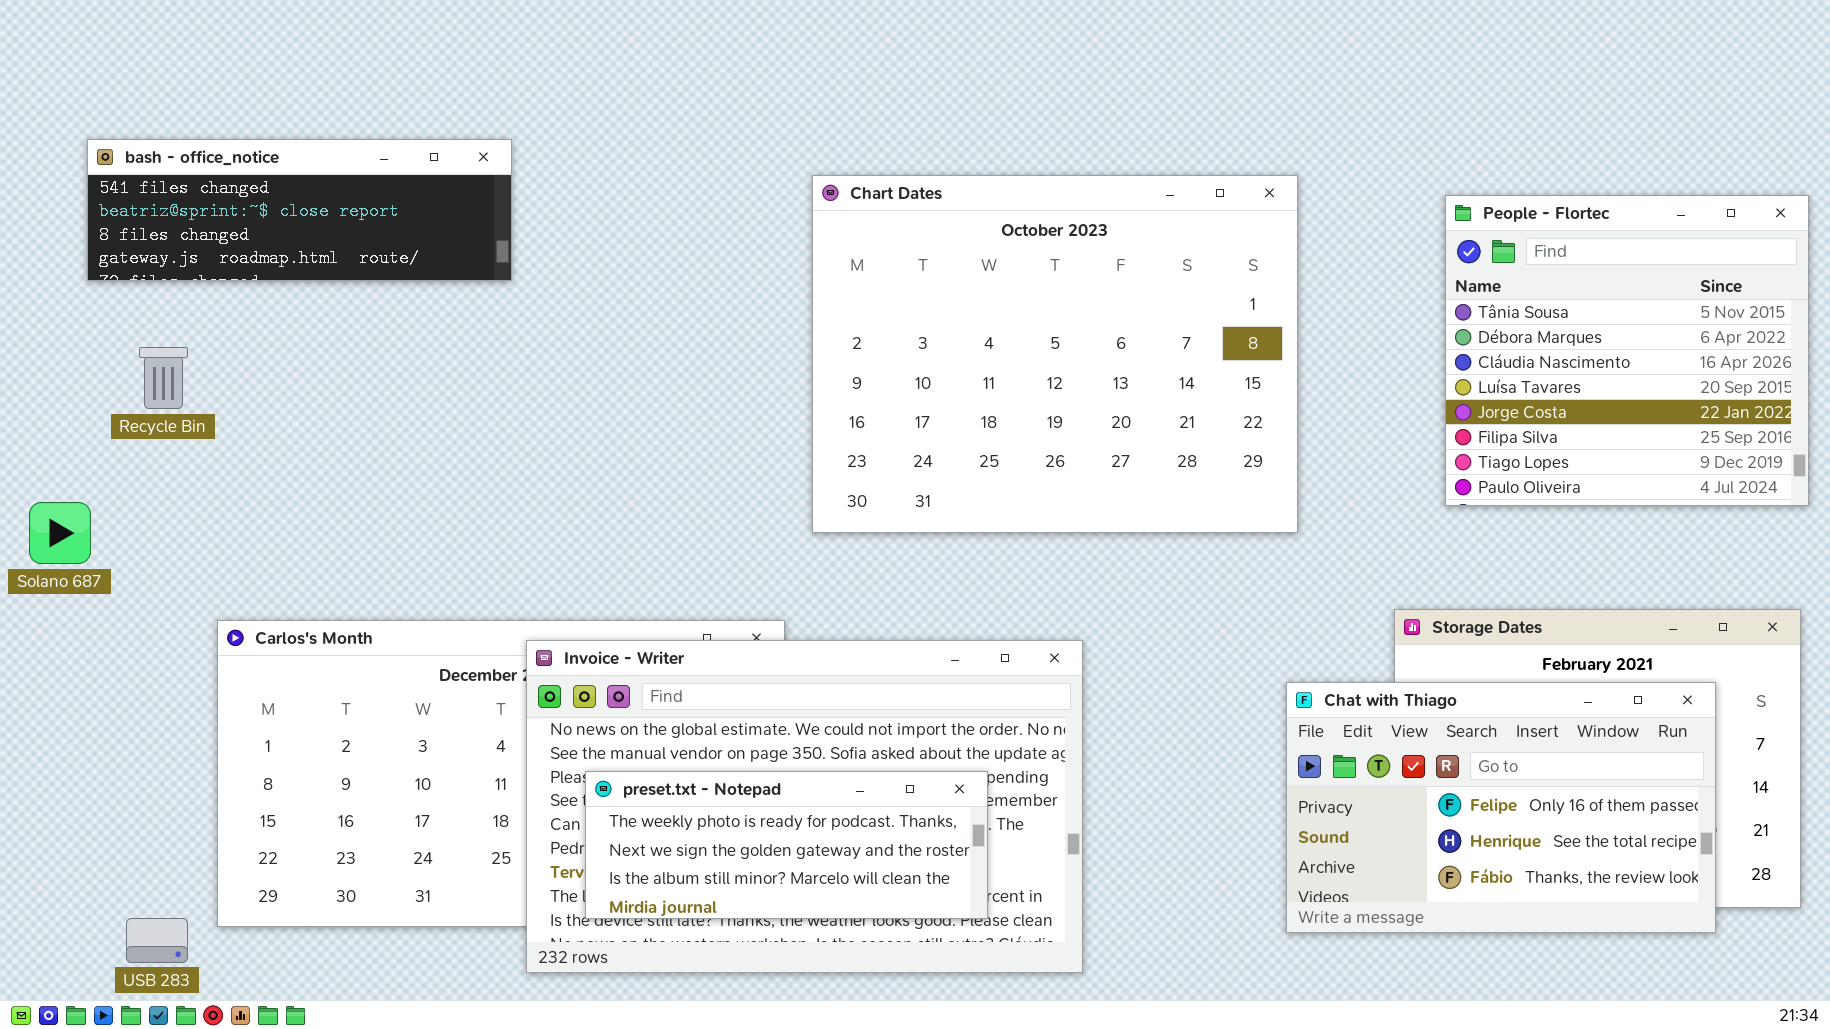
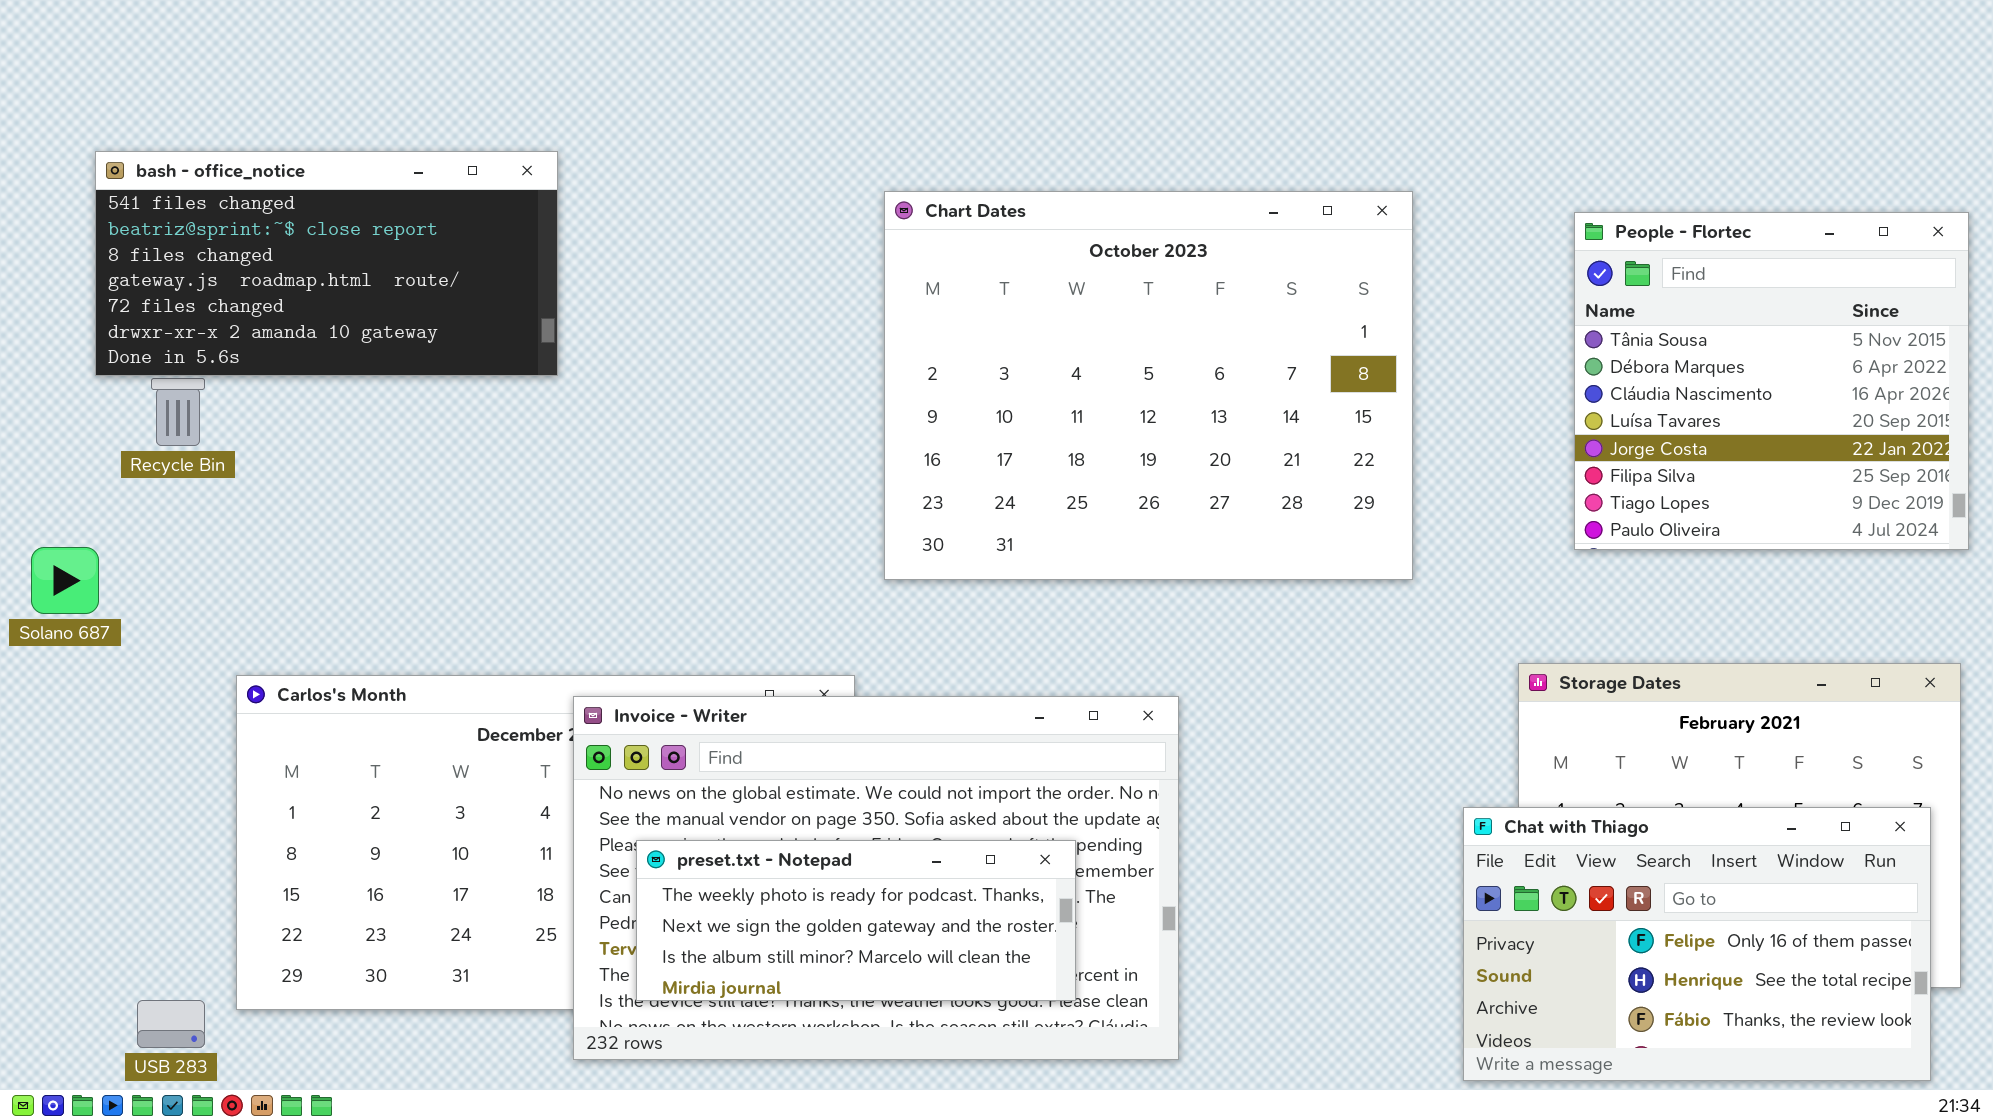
bash - office_notice: [87,139,512,281] -> [95,151,558,376], resized
Chat with Thiago: [1286,682,1716,933] -> [1463,807,1931,1081], moved

